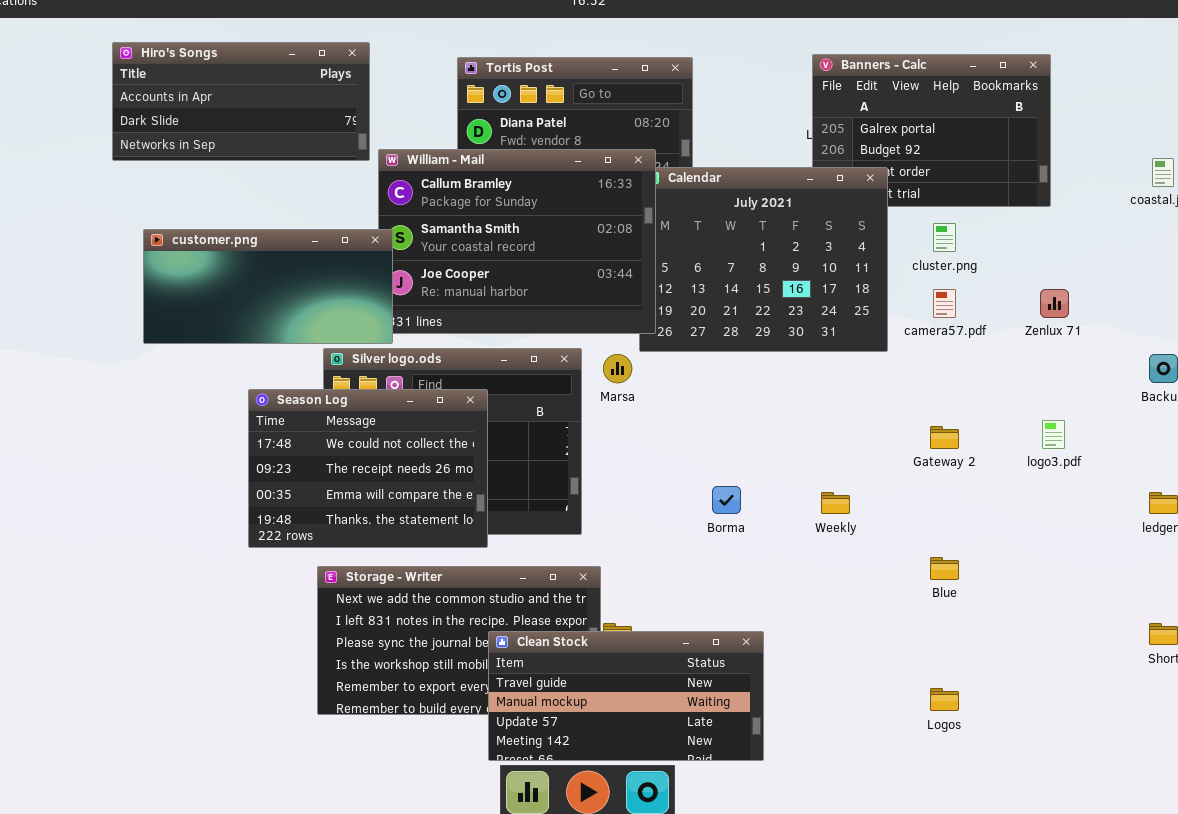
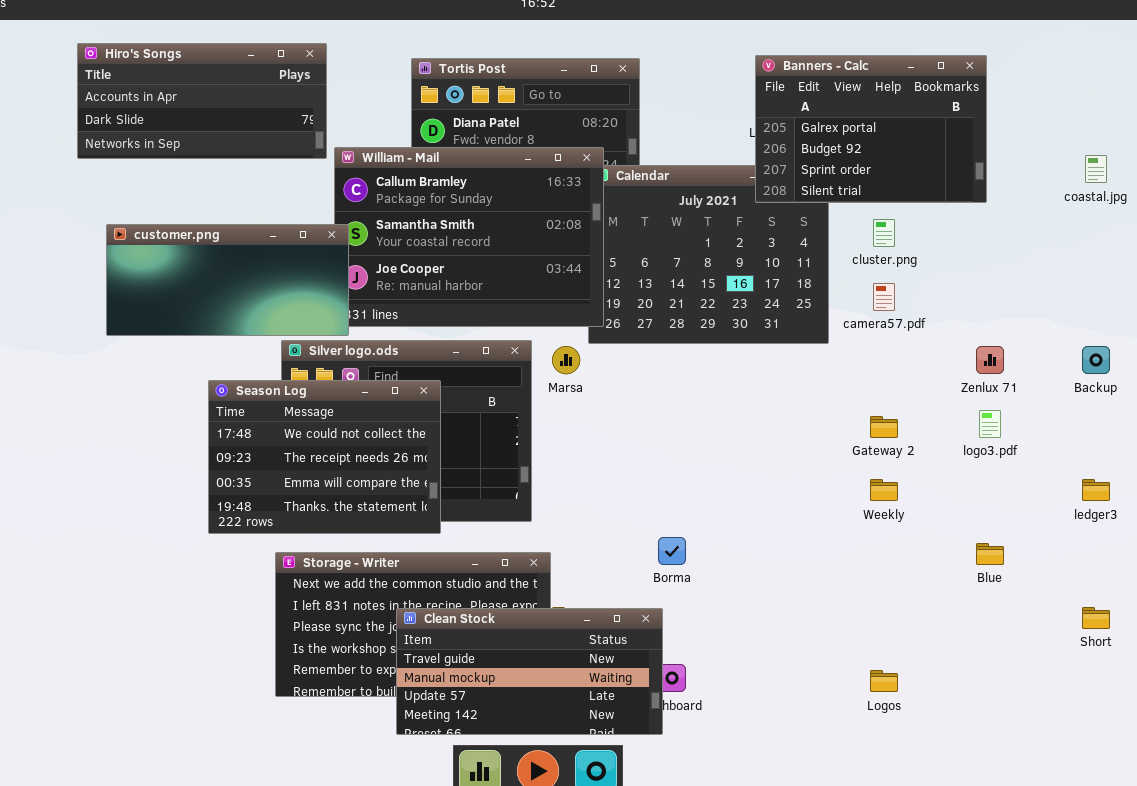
Banners - Calc: [812,54,1051,207] -> [755,55,987,203], raised
Zenlux 71: [1040,289,1069,318] -> [976,346,1004,374], moved
Borma: [712,486,741,514] -> [658,537,686,565], moved
Weekly: [821,492,850,514] -> [870,479,898,501], moved
Blue: [930,557,959,580] -> [976,543,1004,565], moved
Clean Stock: [488,631,764,761] -> [396,608,663,735], moved

